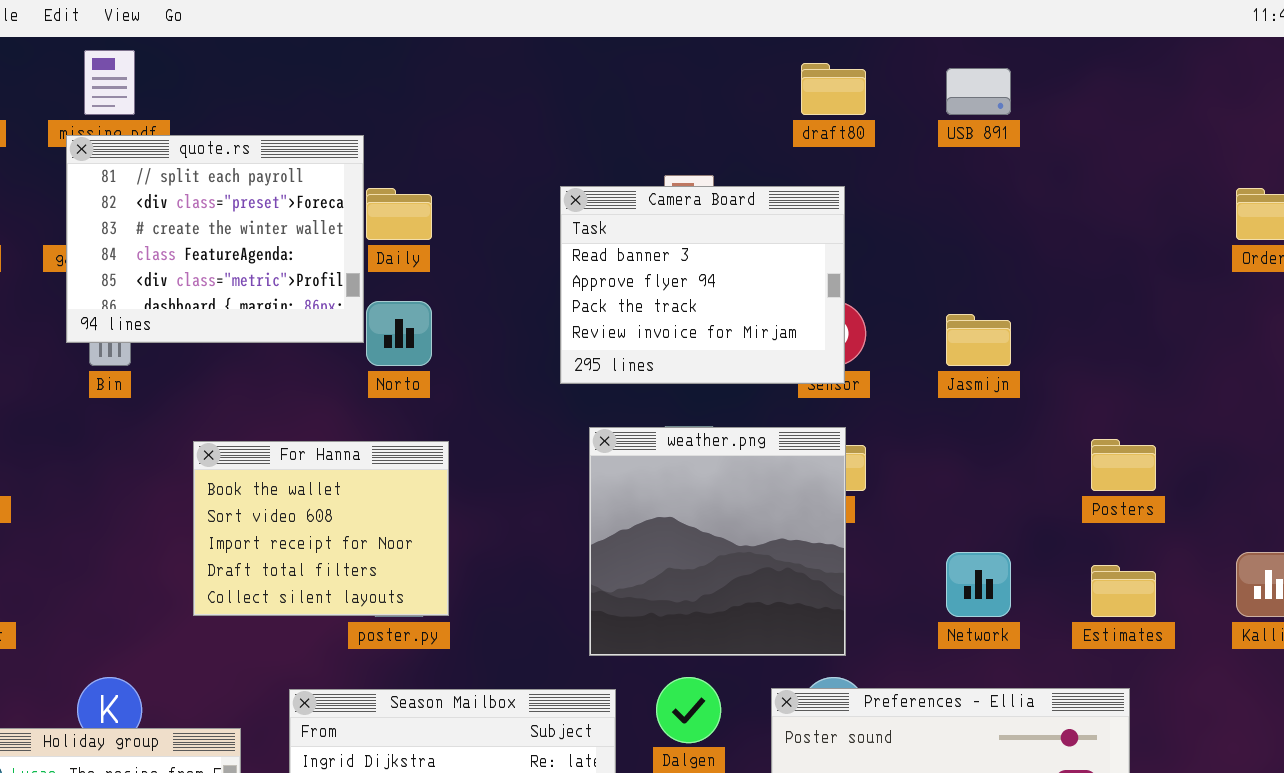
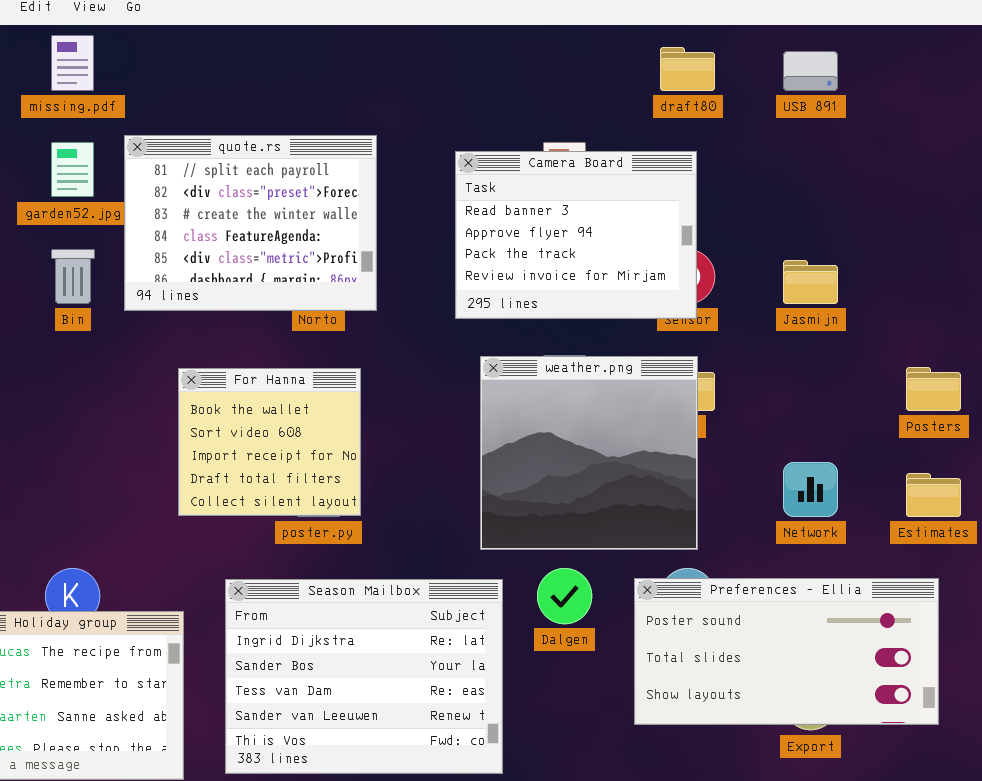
quote.rs: [66,135,364,343] -> [124,135,377,311], moved
For Hanna: [193,441,449,616] -> [178,368,361,516], resized

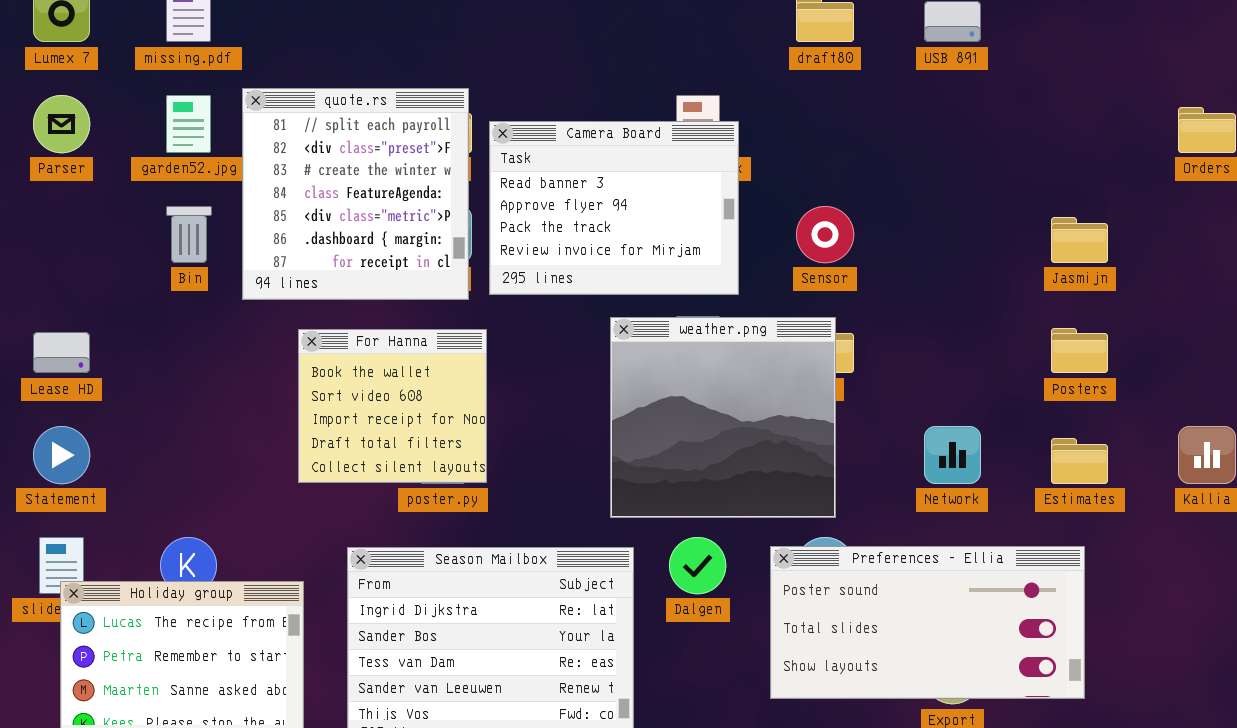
quote.rs: [124,135,377,311] -> [242,88,469,300], resized
Camera Board: [455,151,697,319] -> [489,121,739,295], moved
Jasmijn: [783,260,838,304] -> [1051,217,1108,263], moved

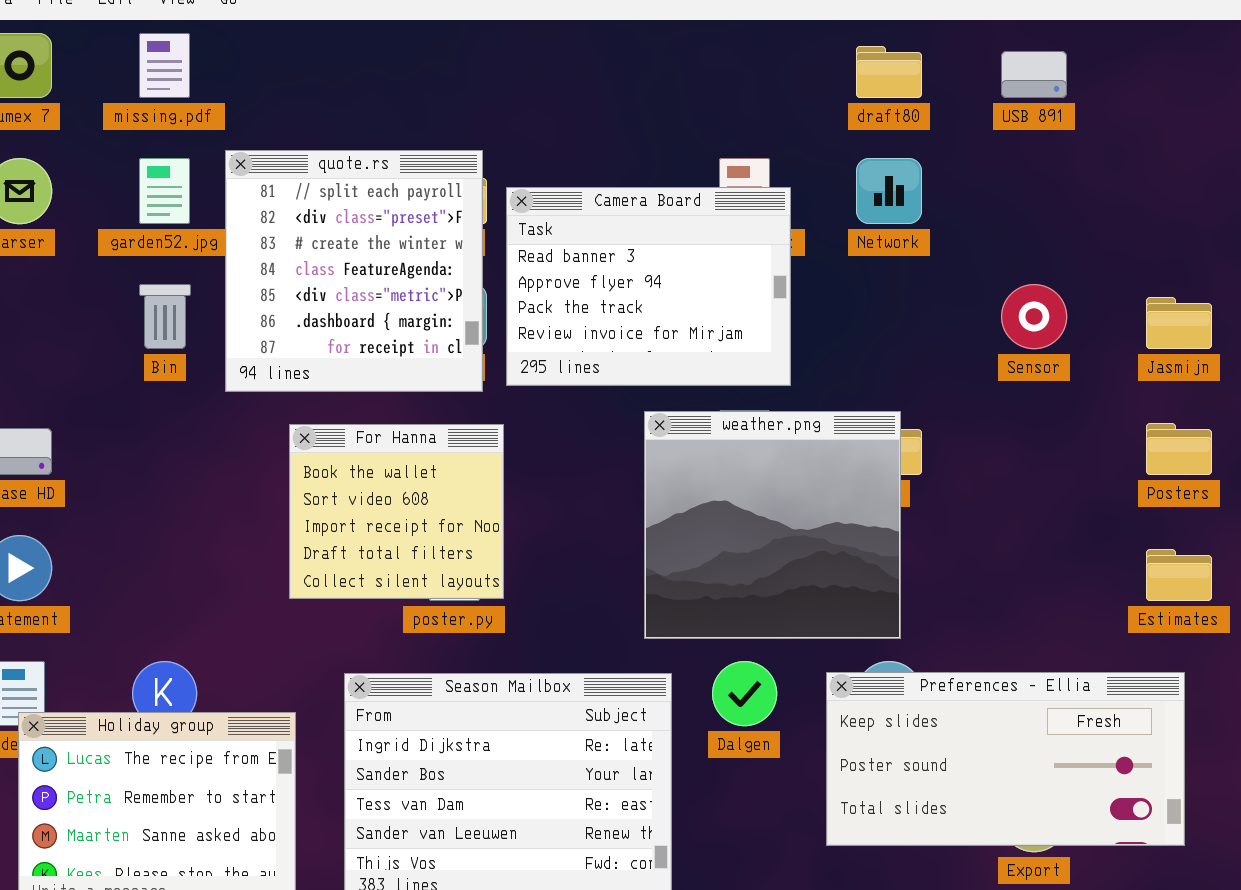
Sensor: [796,206,854,263] -> [1001,284,1067,349], moved
Network: [924,426,981,484] -> [856,158,922,224], moved
Preferences - Ellia: [770,546,1085,699] -> [826,672,1185,846], scrolled up 1 row

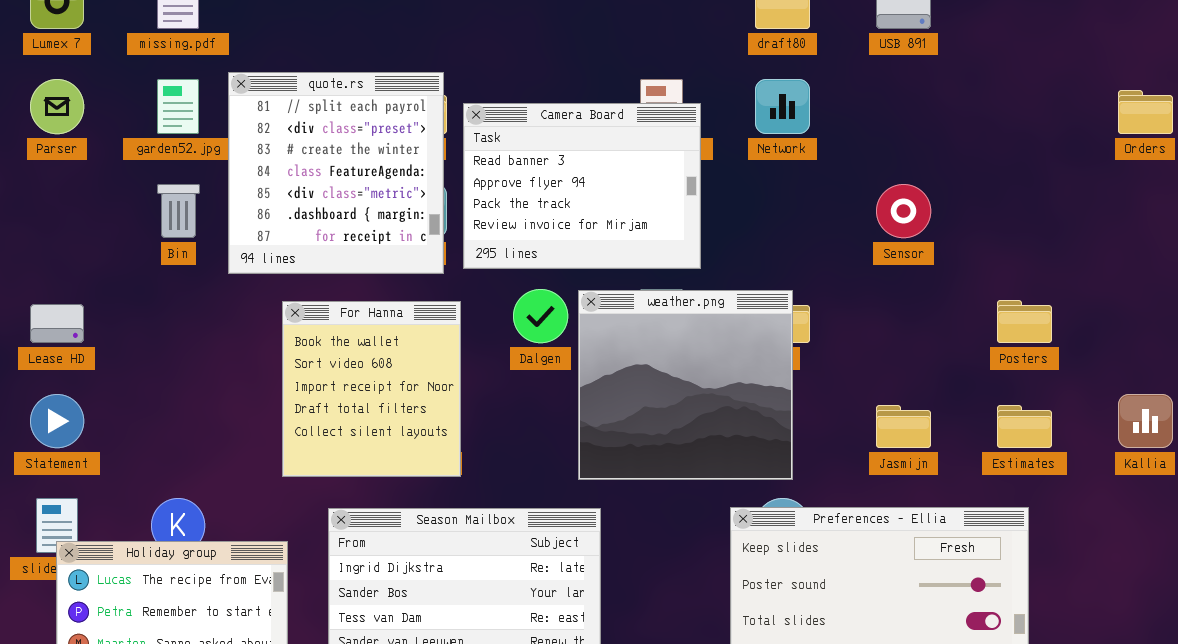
Jasmijn: [1146,297,1212,349] -> [876,405,931,448], moved
For Hanna: [289,424,504,599] -> [282,301,461,477], resized
Dalgen: [712,661,777,726] -> [513,289,568,343], moved

